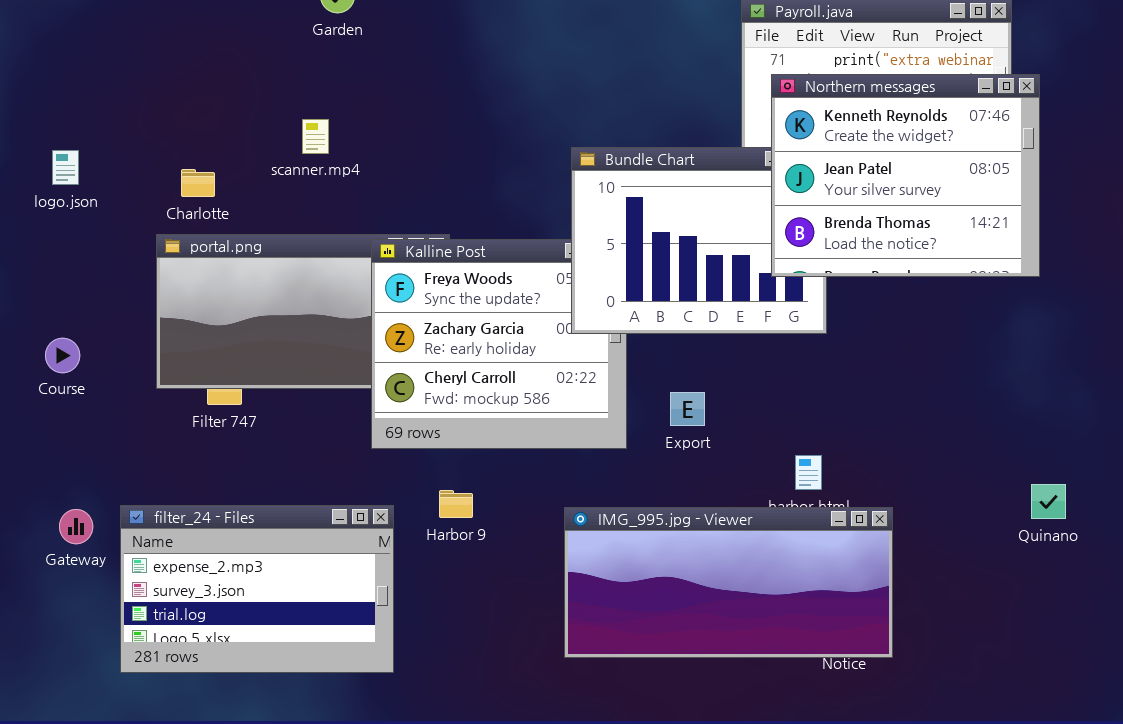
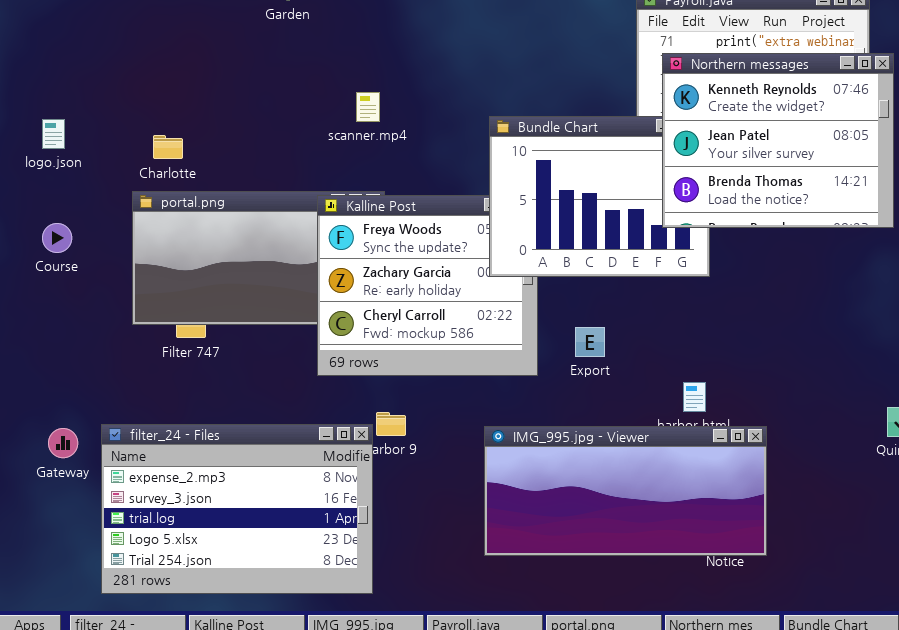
scanner.mp4: [302,119,329,154] -> [356,92,380,122], moved
Course: [45,338,80,373] -> [42,223,72,253], moved
filter_24 - Files: [120,505,394,673] -> [101,424,373,594], resized

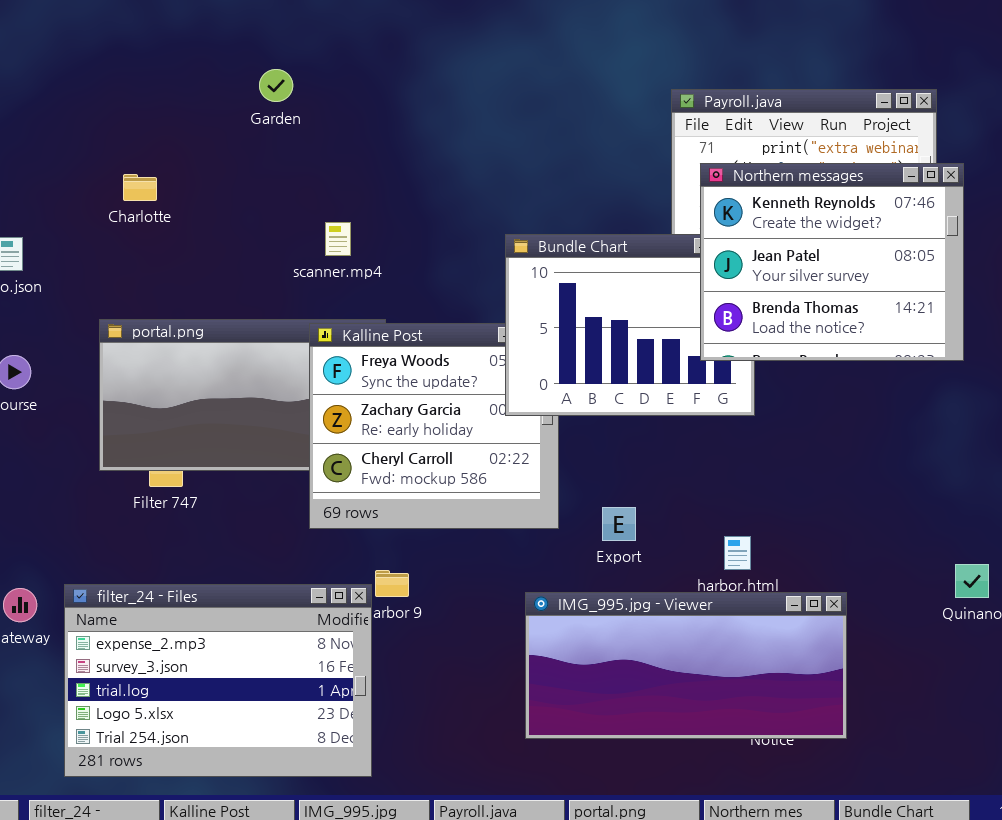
scanner.mp4: [356,92,380,122] -> [325,222,351,256], moved
Charlotte: [153,135,183,159] -> [123,174,157,201], moved
Export: [575,327,605,357] -> [602,507,636,541], moved
IMG_995.jpg - Viewer: [484,426,767,556] -> [525,592,847,739], moved

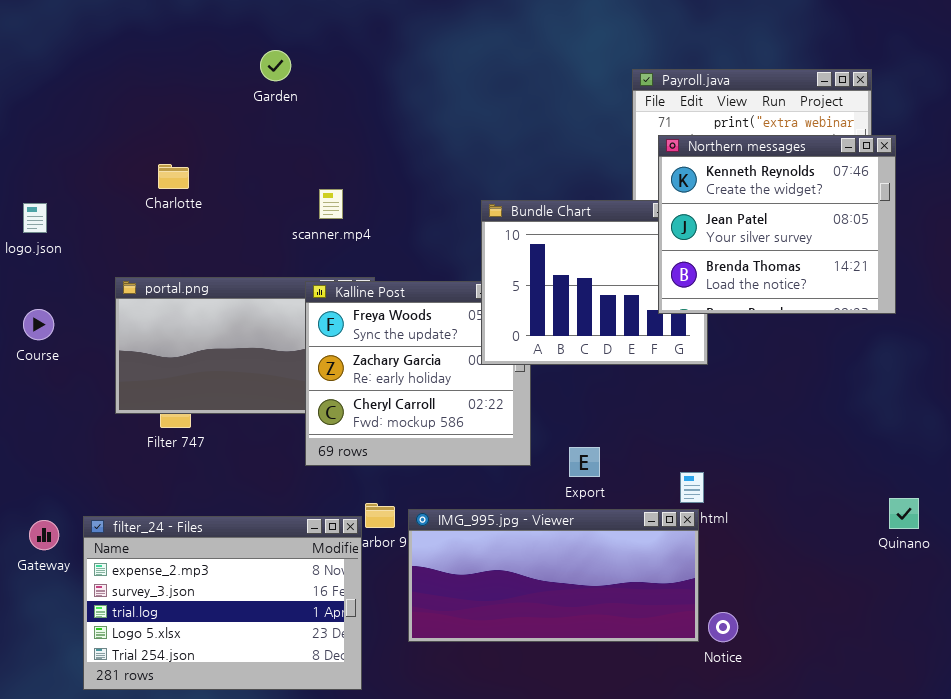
Charlotte: [123,174,157,201] -> [158,164,189,189], moved
IMG_995.jpg - Viewer: [525,592,847,739] -> [408,509,699,642], moved

